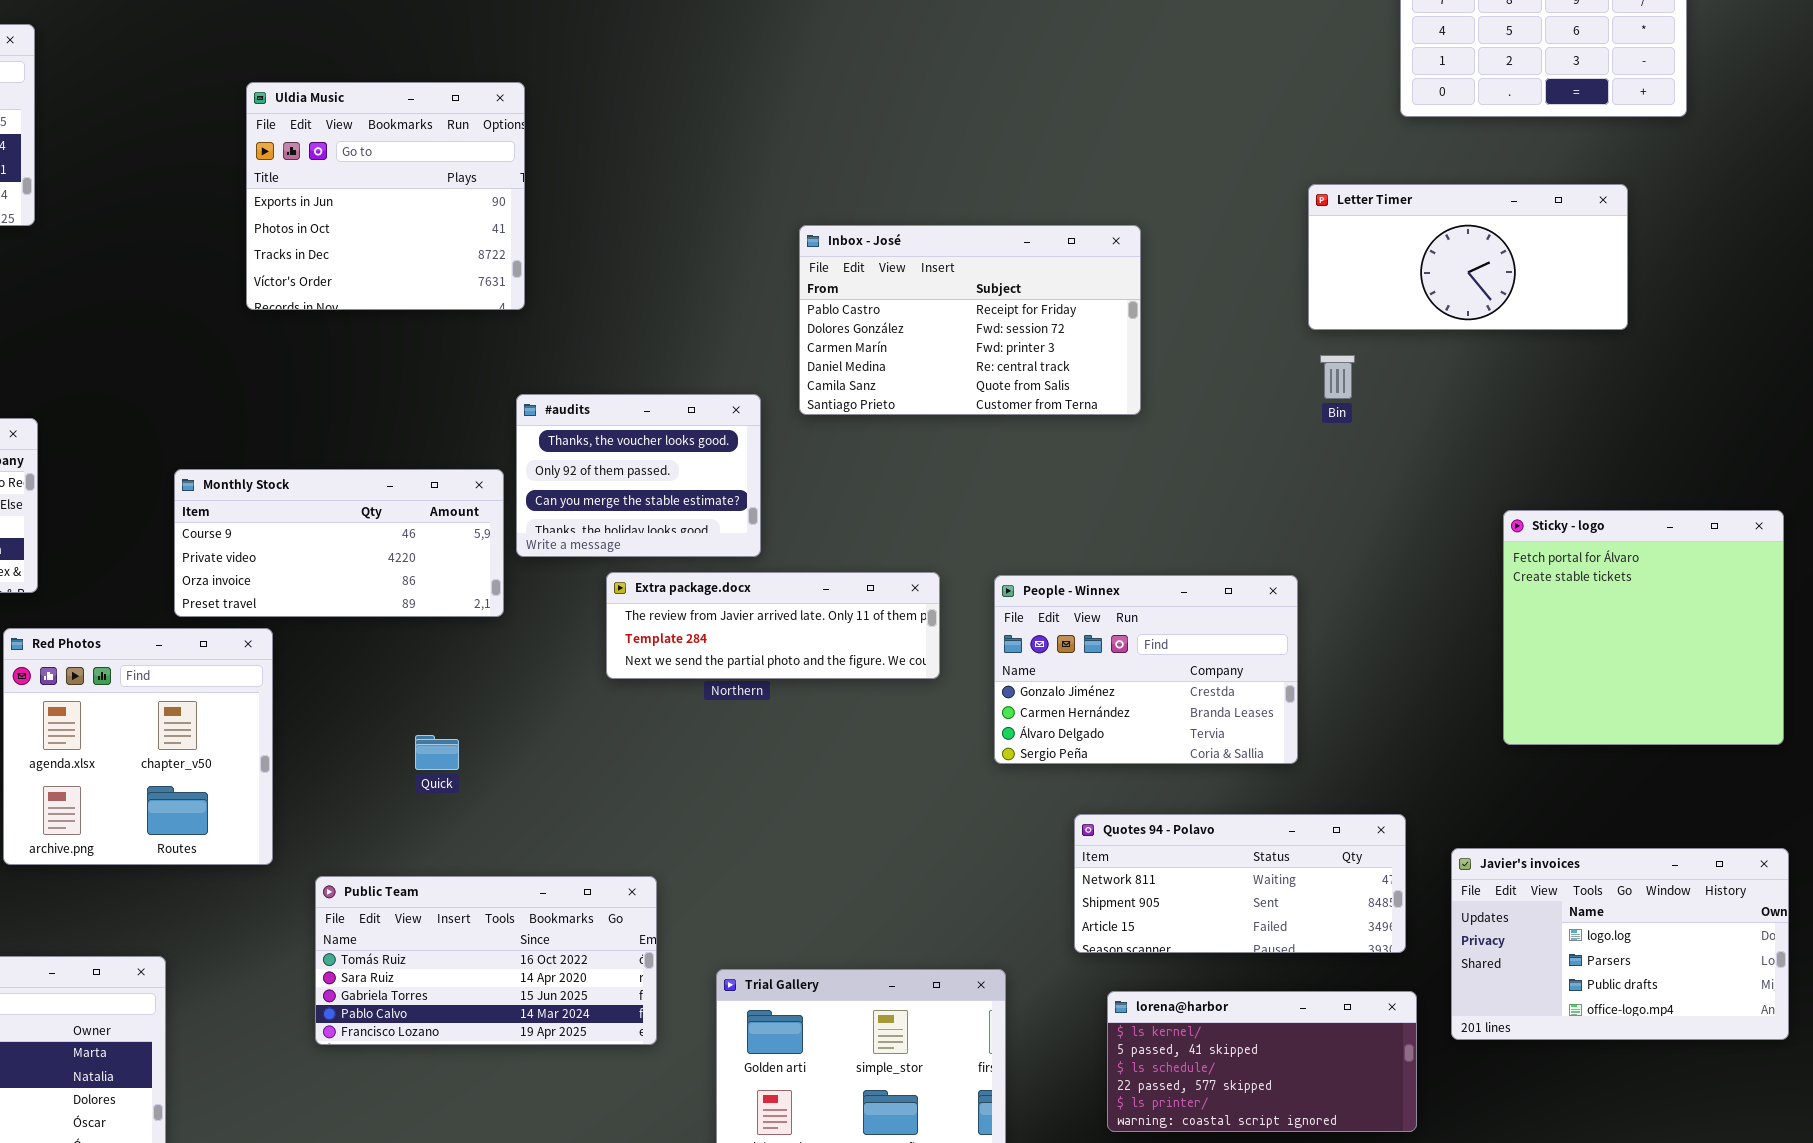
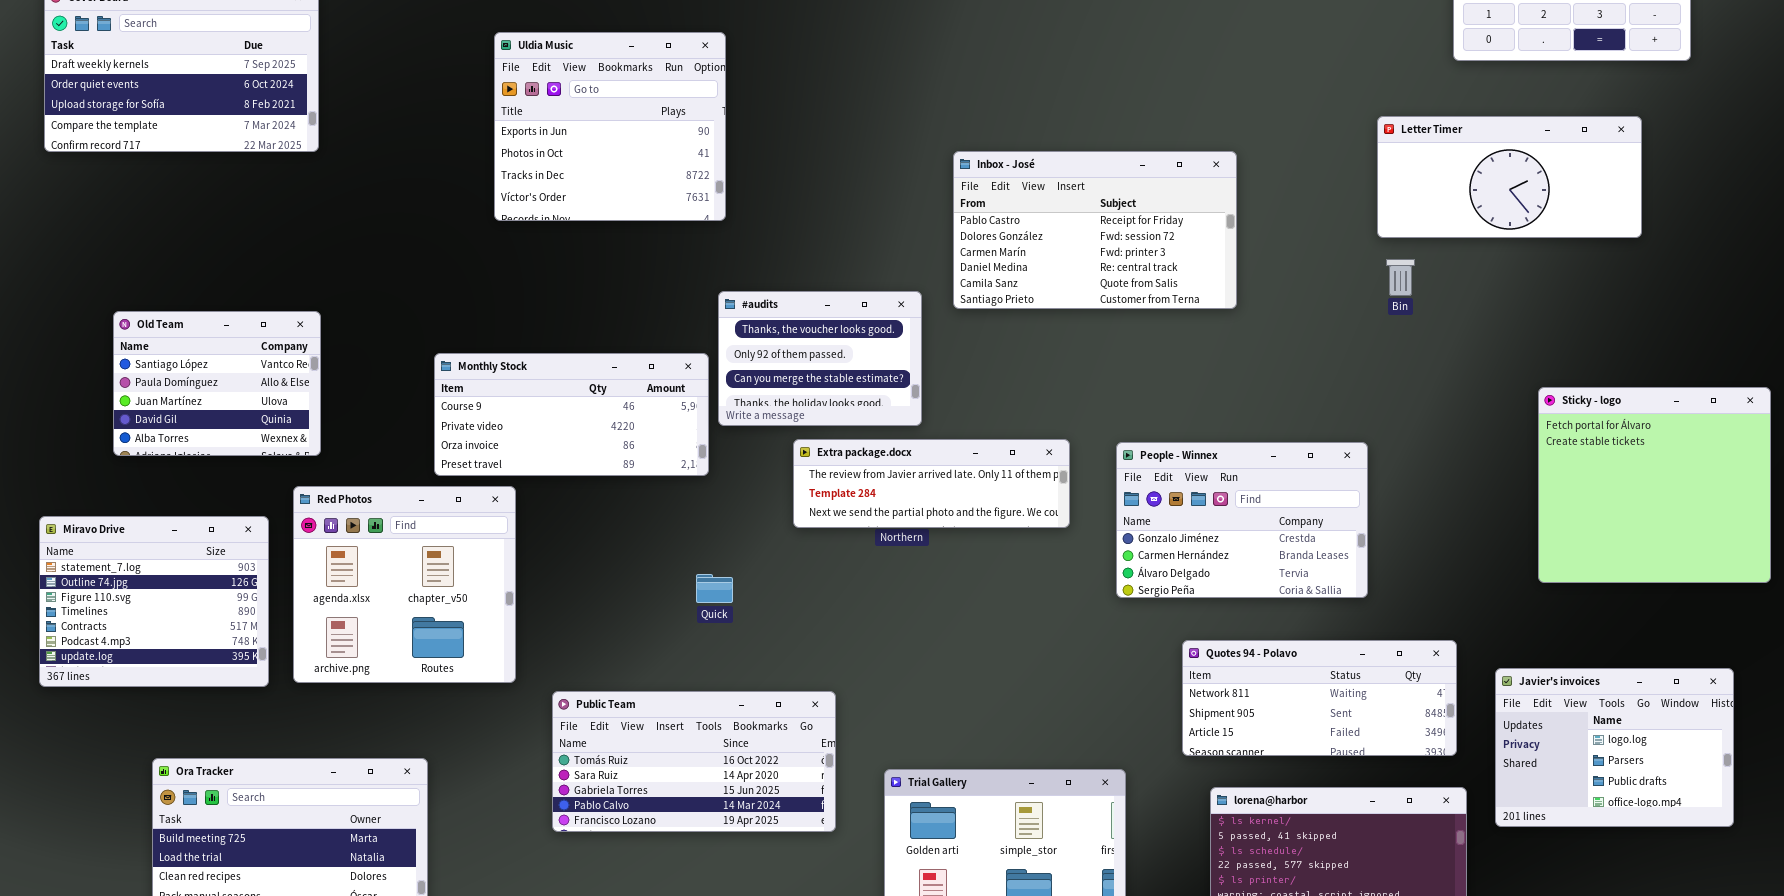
Quick: [415,735,459,770] -> [696,574,733,603], moved
Javier's invoices: [1451,848,1789,1040] -> [1495,668,1734,827], resized

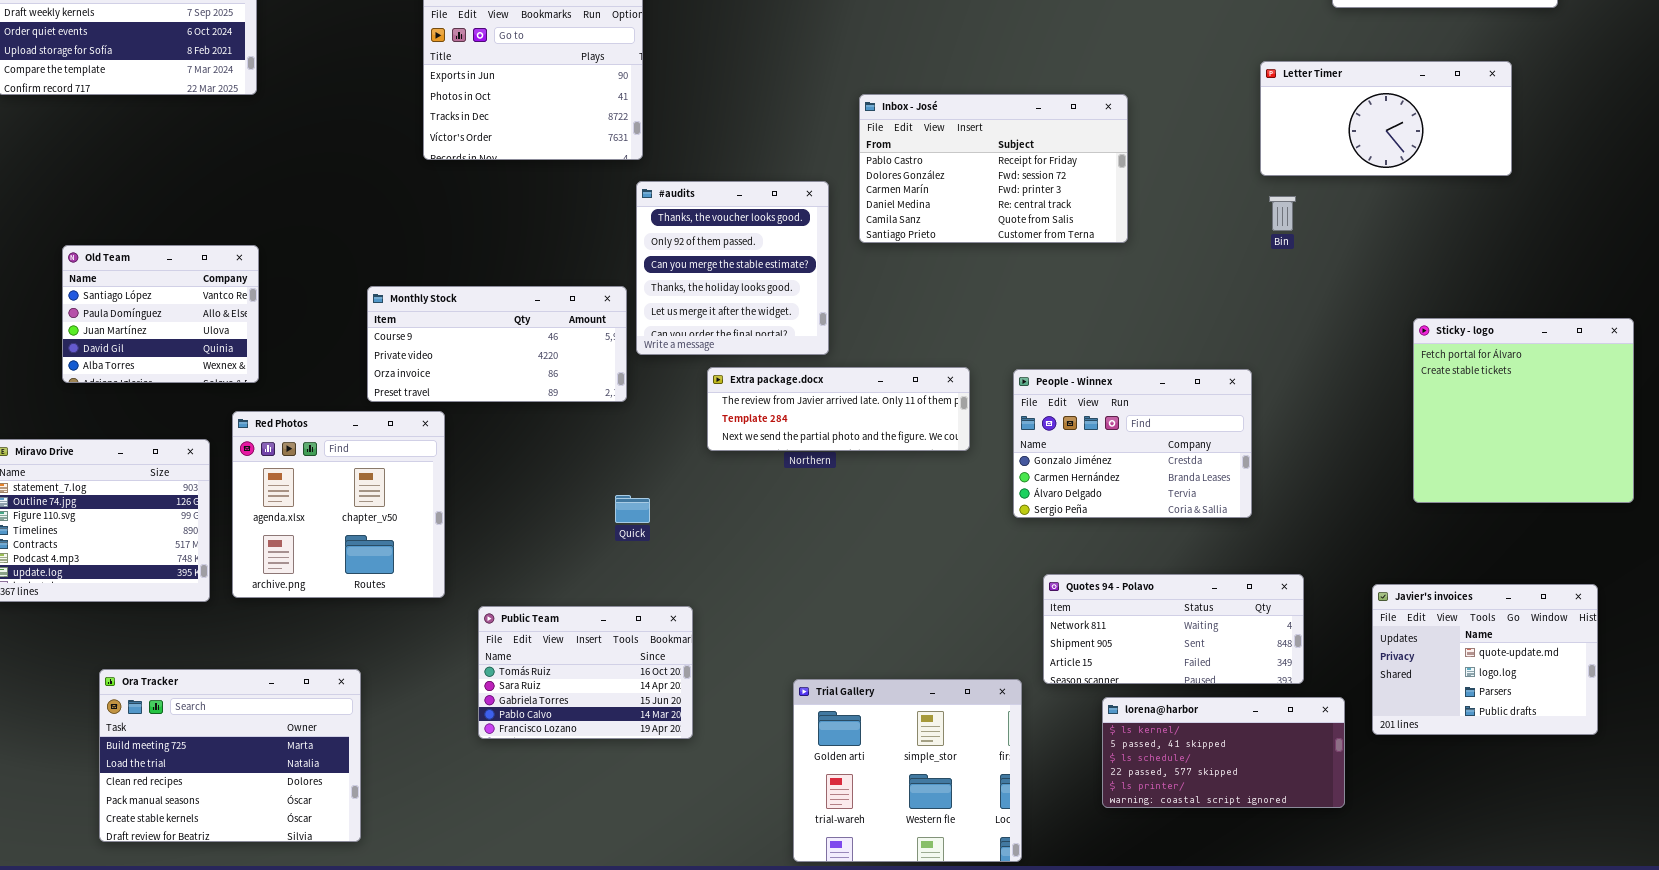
#audits: [718,291,922,426] -> [636,181,829,355], resized
Quotes 94 - Polavo: [1182,640,1457,756] -> [1043,574,1304,684], moved
Javier's invoices: [1495,668,1734,827] -> [1372,584,1598,735], scrolled up 1 row
Public Team: [552,691,836,832] -> [478,606,693,739], resized

